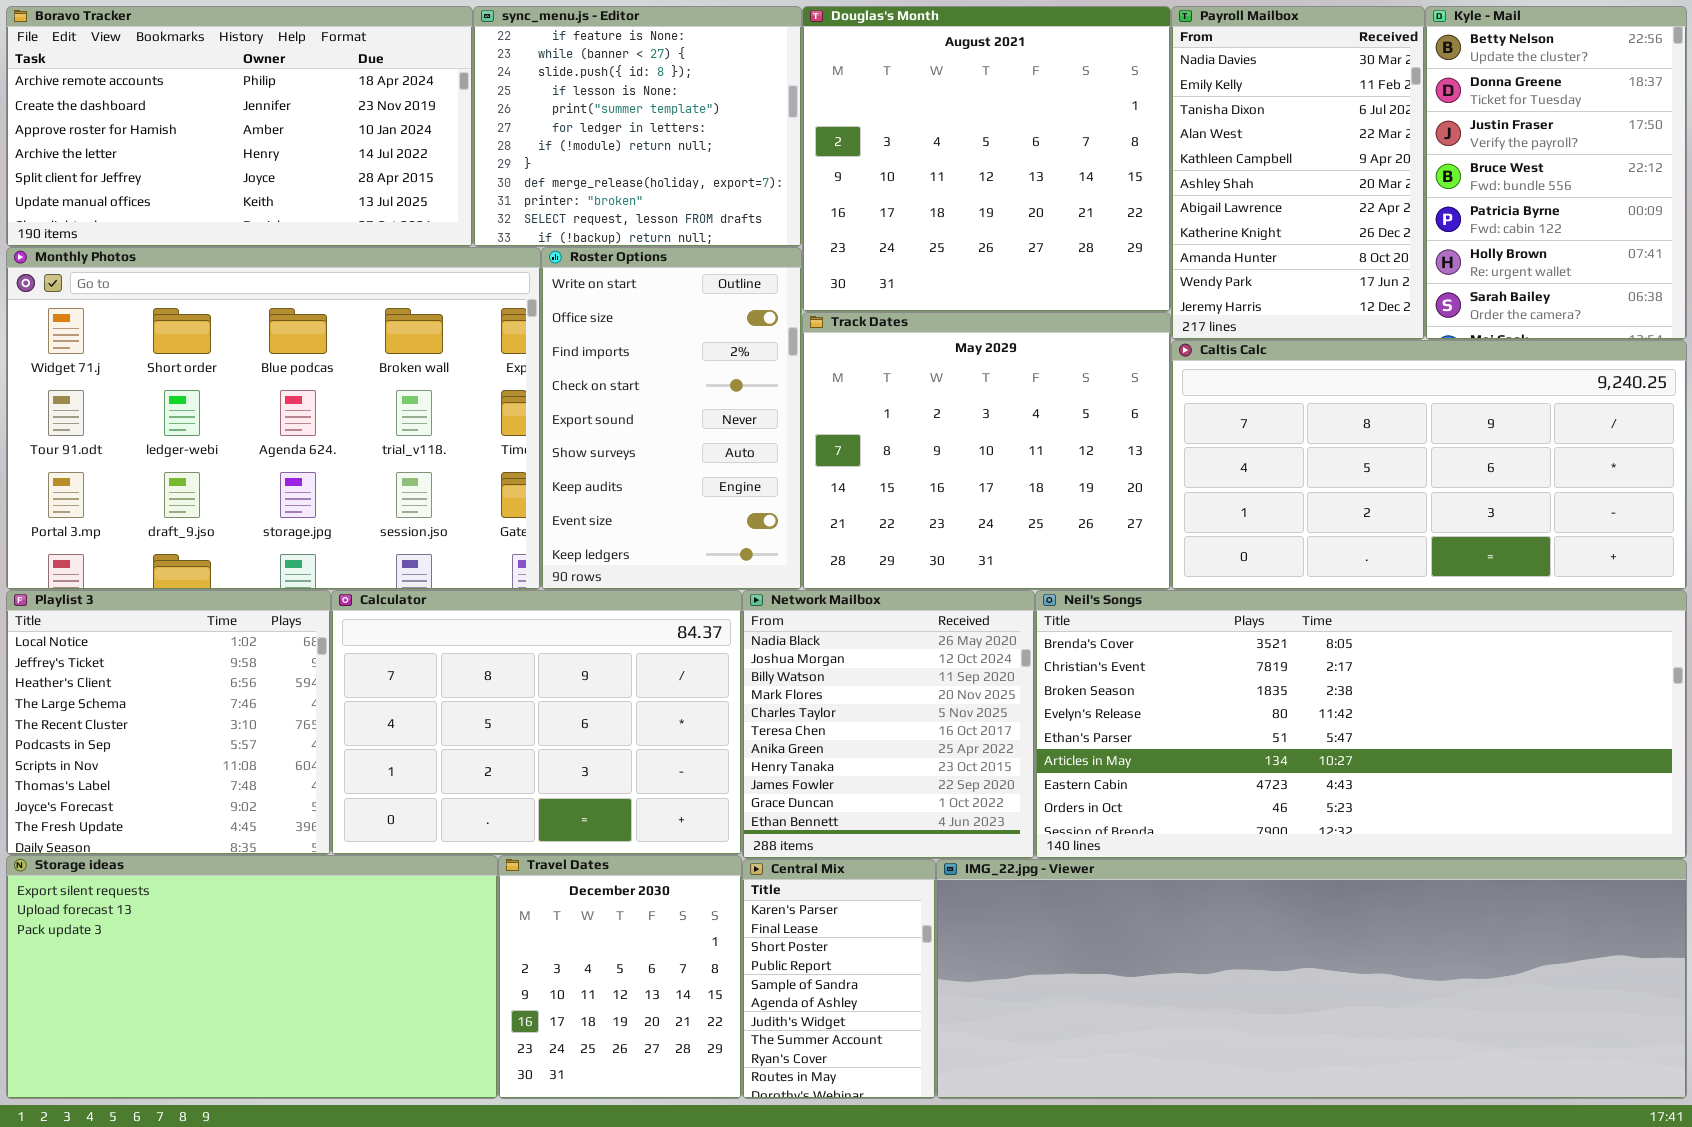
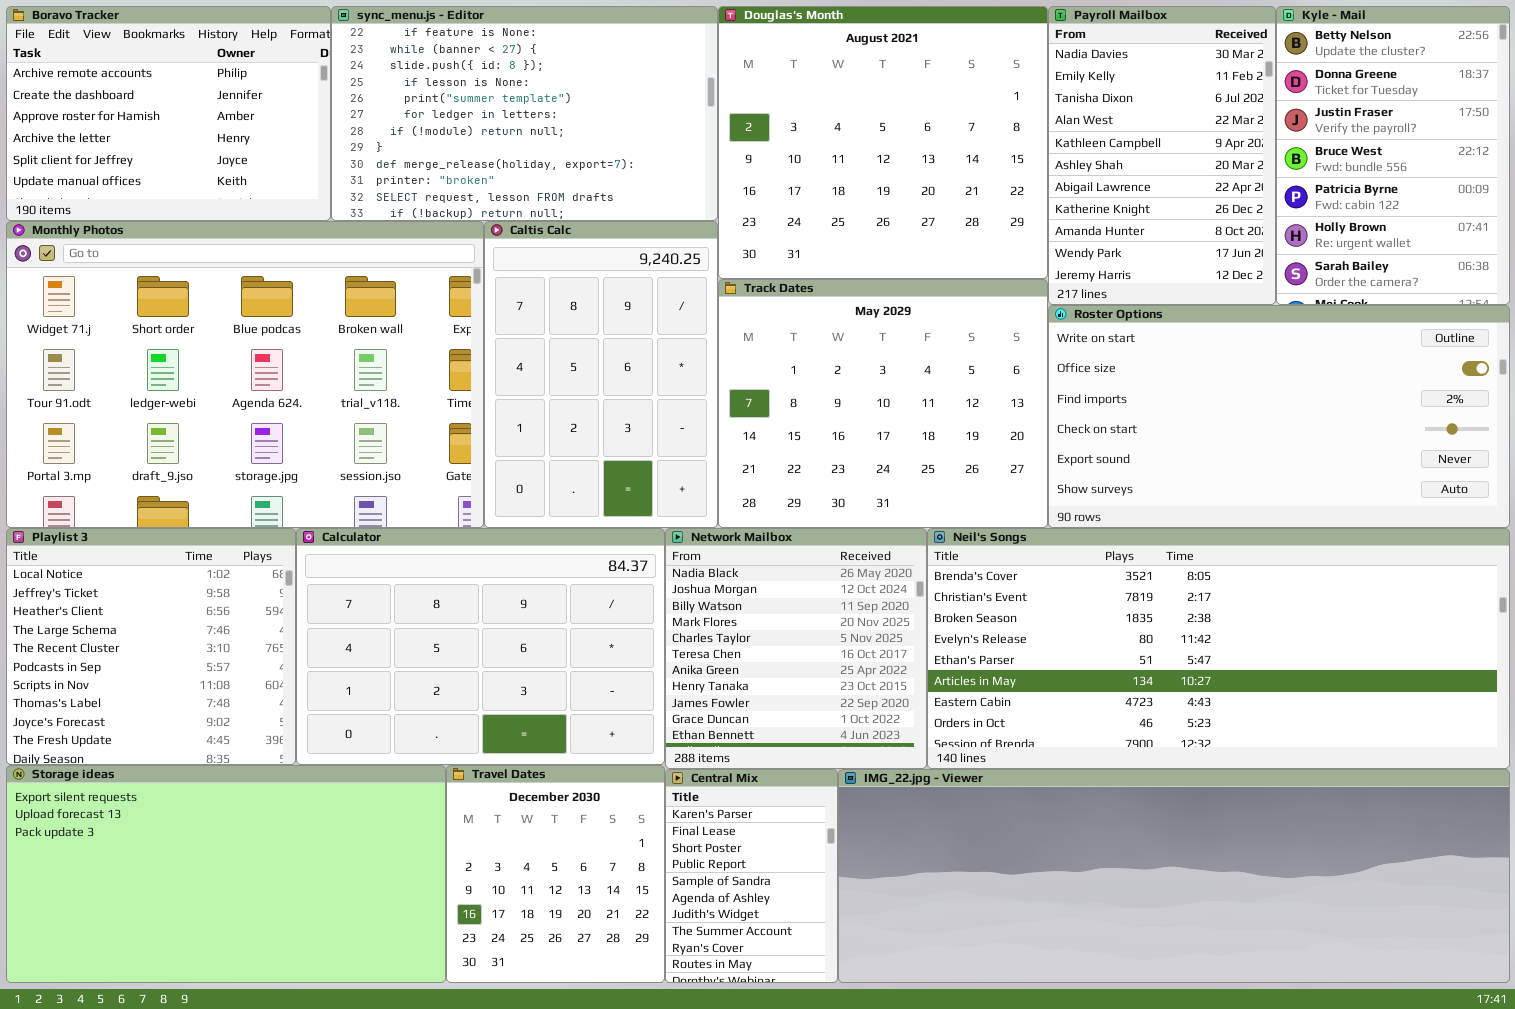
Boravo Tracker: [6,6,473,247] -> [6,6,331,221], resized
sync_menu.js - Editor: [473,6,802,247] -> [331,6,718,221], resized
Roster Options: [541,247,802,590] -> [1048,305,1510,528], moved, resized
Caltis Calc: [1171,340,1687,590] -> [484,221,718,528], moved, resized

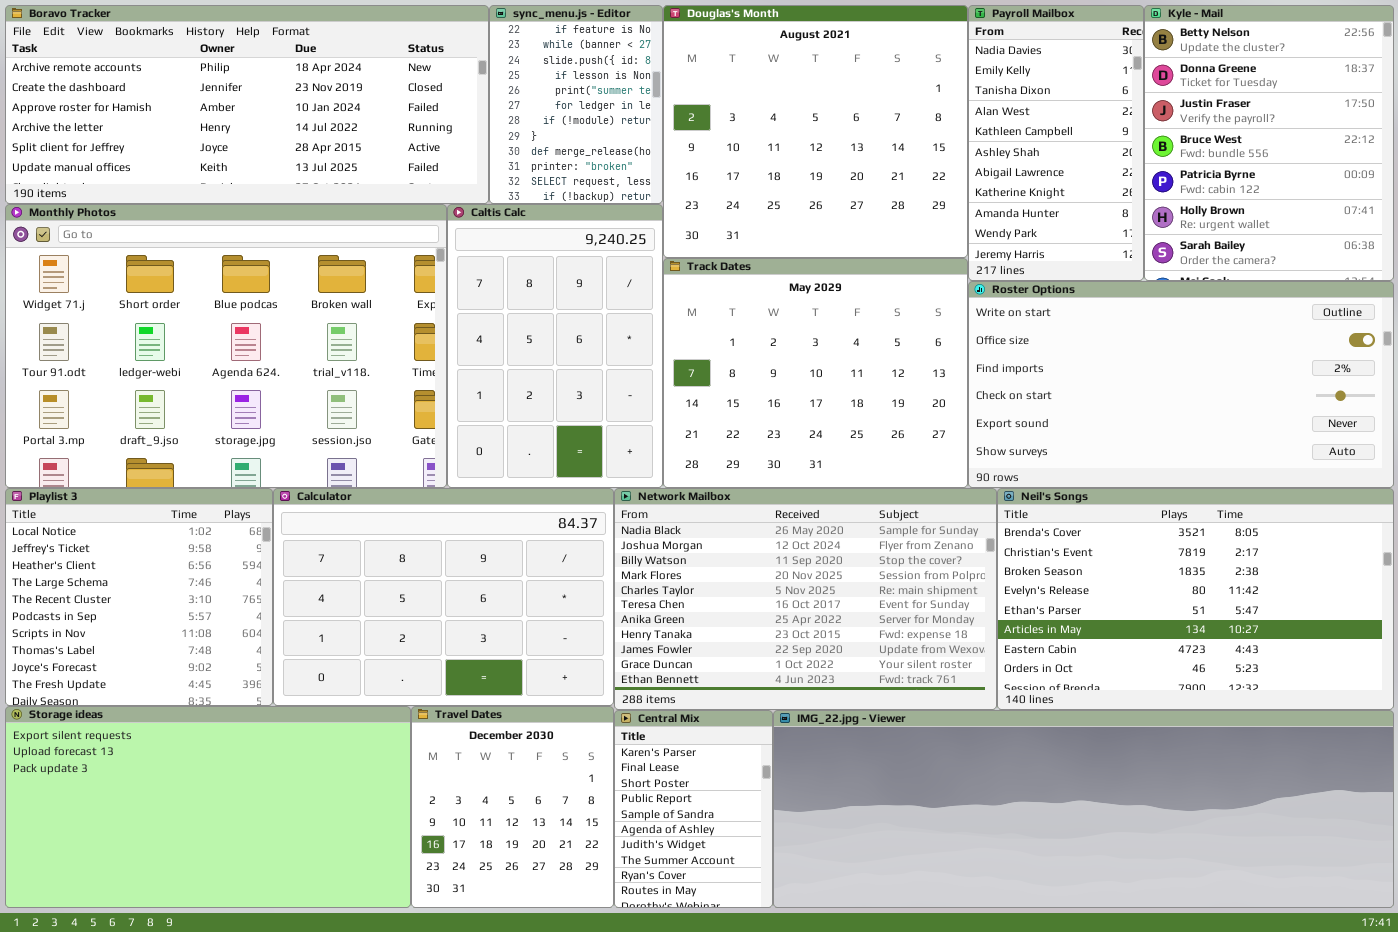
Boravo Tracker: [6,6,331,221] -> [5,5,489,204], resized
sync_menu.js - Editor: [331,6,718,221] -> [489,5,663,204], resized
Payroll Mailbox: [1048,6,1276,305] -> [968,5,1144,281], resized
Kyle - Mail: [1276,6,1510,305] -> [1144,5,1394,281], resized
Network Mailbox: [665,528,927,769] -> [614,488,997,710], resized
Neil's Songs: [927,528,1510,769] -> [997,488,1394,710], resized

